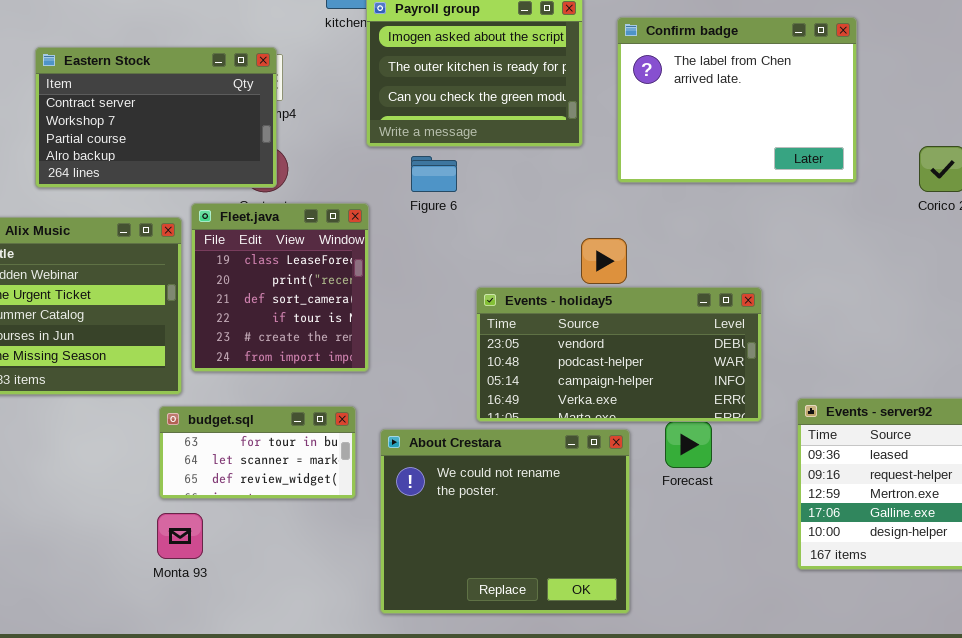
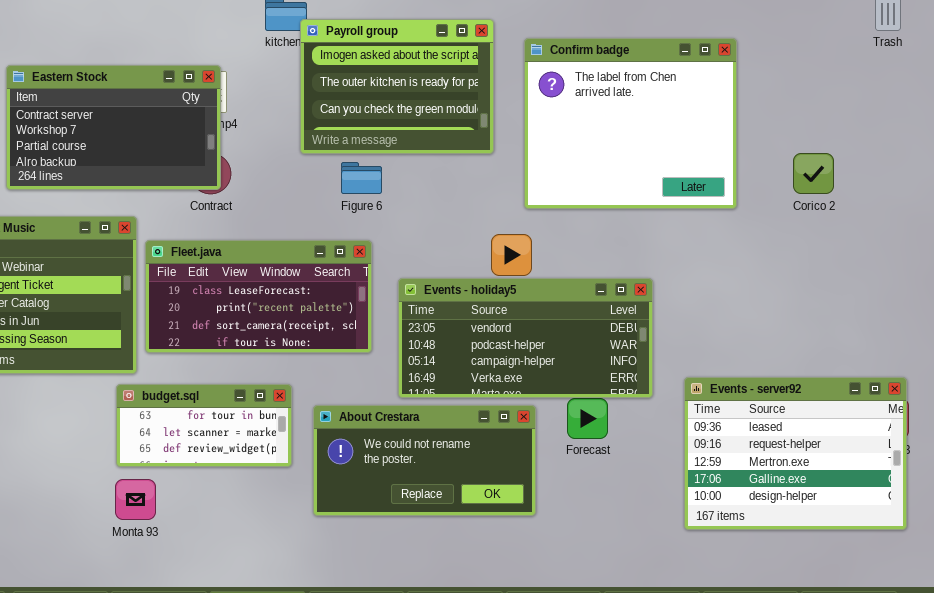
Confirm badge: [617,17,857,183] -> [524,38,737,209], resized
Fleet.java: [191,203,369,372] -> [145,240,372,353], resized
About Crestara: [380,429,630,614] -> [313,405,536,516], resized

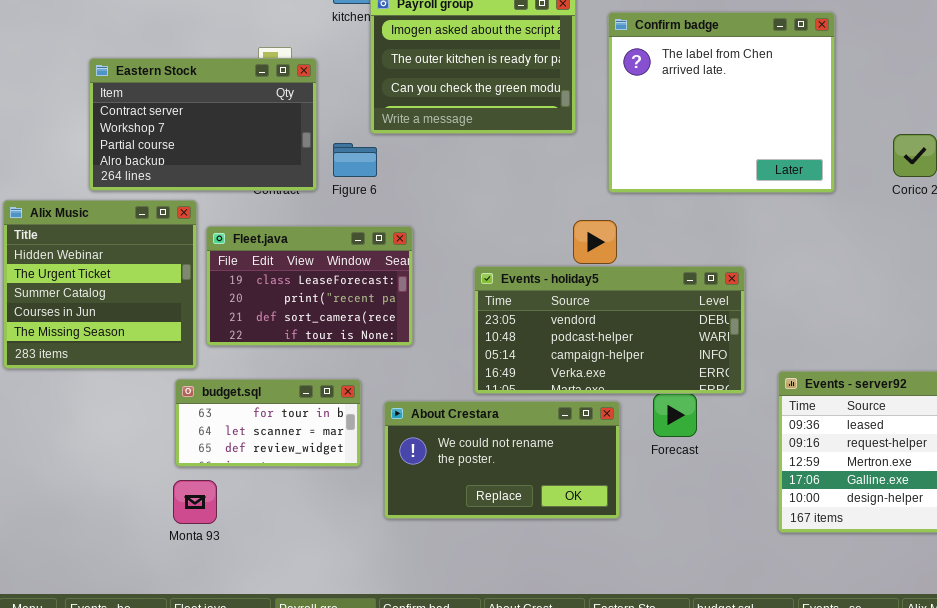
Eastern Stock: [6,65,221,190] -> [89,58,317,191], moved
Figure 6: [341,162,382,194] -> [333,143,377,177], moved
Fleet.java: [145,240,372,353] -> [206,226,413,346], resized

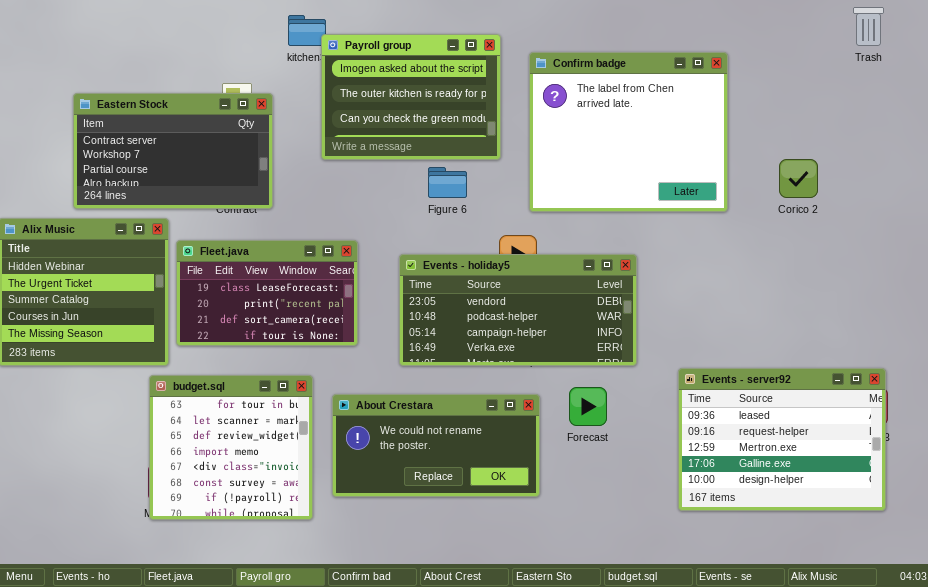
Figure 6: [333,143,377,177] -> [428,167,467,198], moved
Events - holiday5: [474,266,745,394] -> [399,254,637,366], moved
budget.sql: [175,379,361,467] -> [149,375,313,520], resized

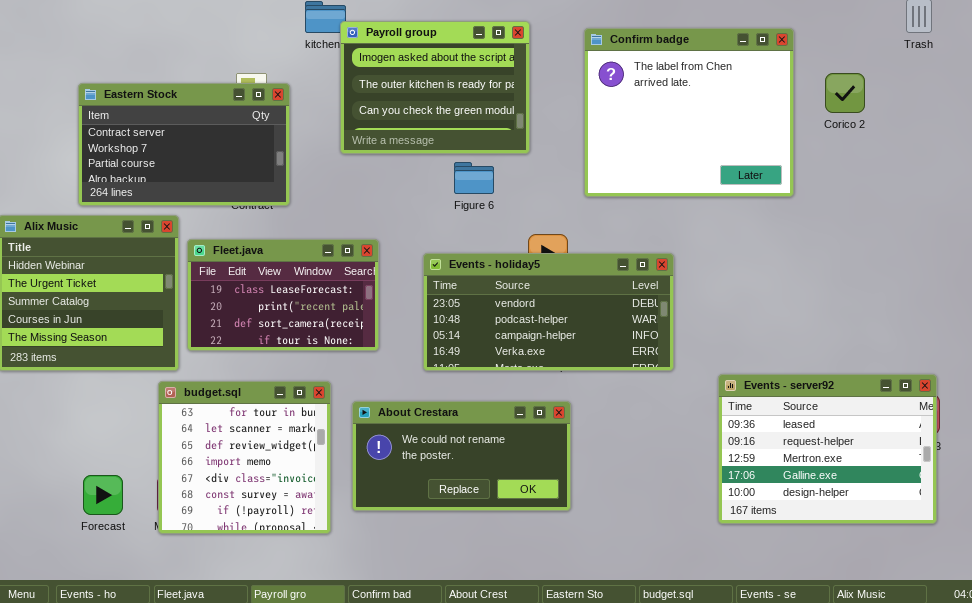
Confirm badge: [529,52,728,212] -> [584,28,794,197], moved
Corico 2: [779,159,818,198] -> [825,73,865,113], moved
Forecast: [569,387,607,426] -> [83,475,123,515], moved

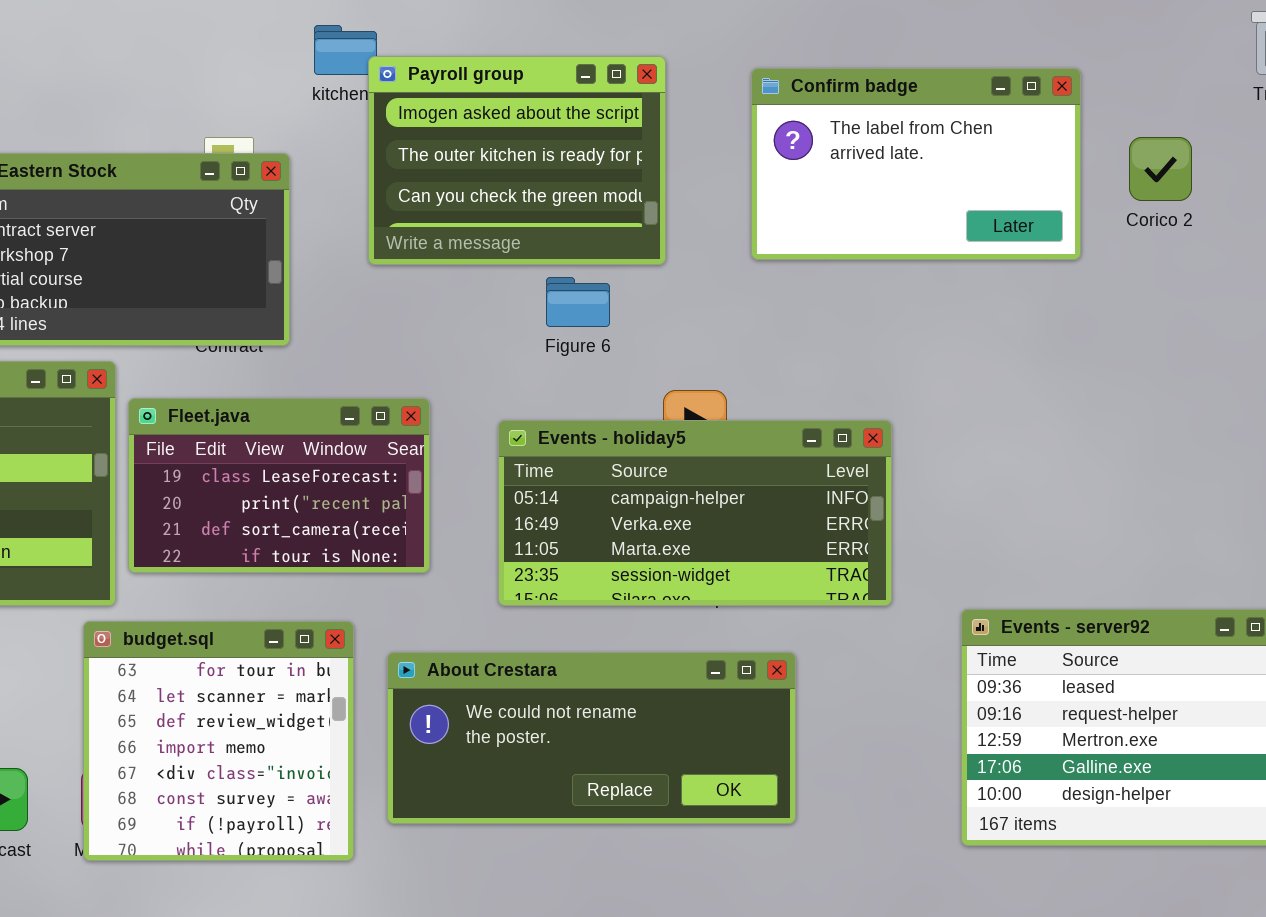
Confirm badge: [584,28,794,197] -> [751,68,1081,260], resized
Events - holiday5: [423,253,674,371] -> [498,420,892,606], scrolled down 2 rows
About Crestara: [352,401,571,511] -> [387,652,796,824], resized

